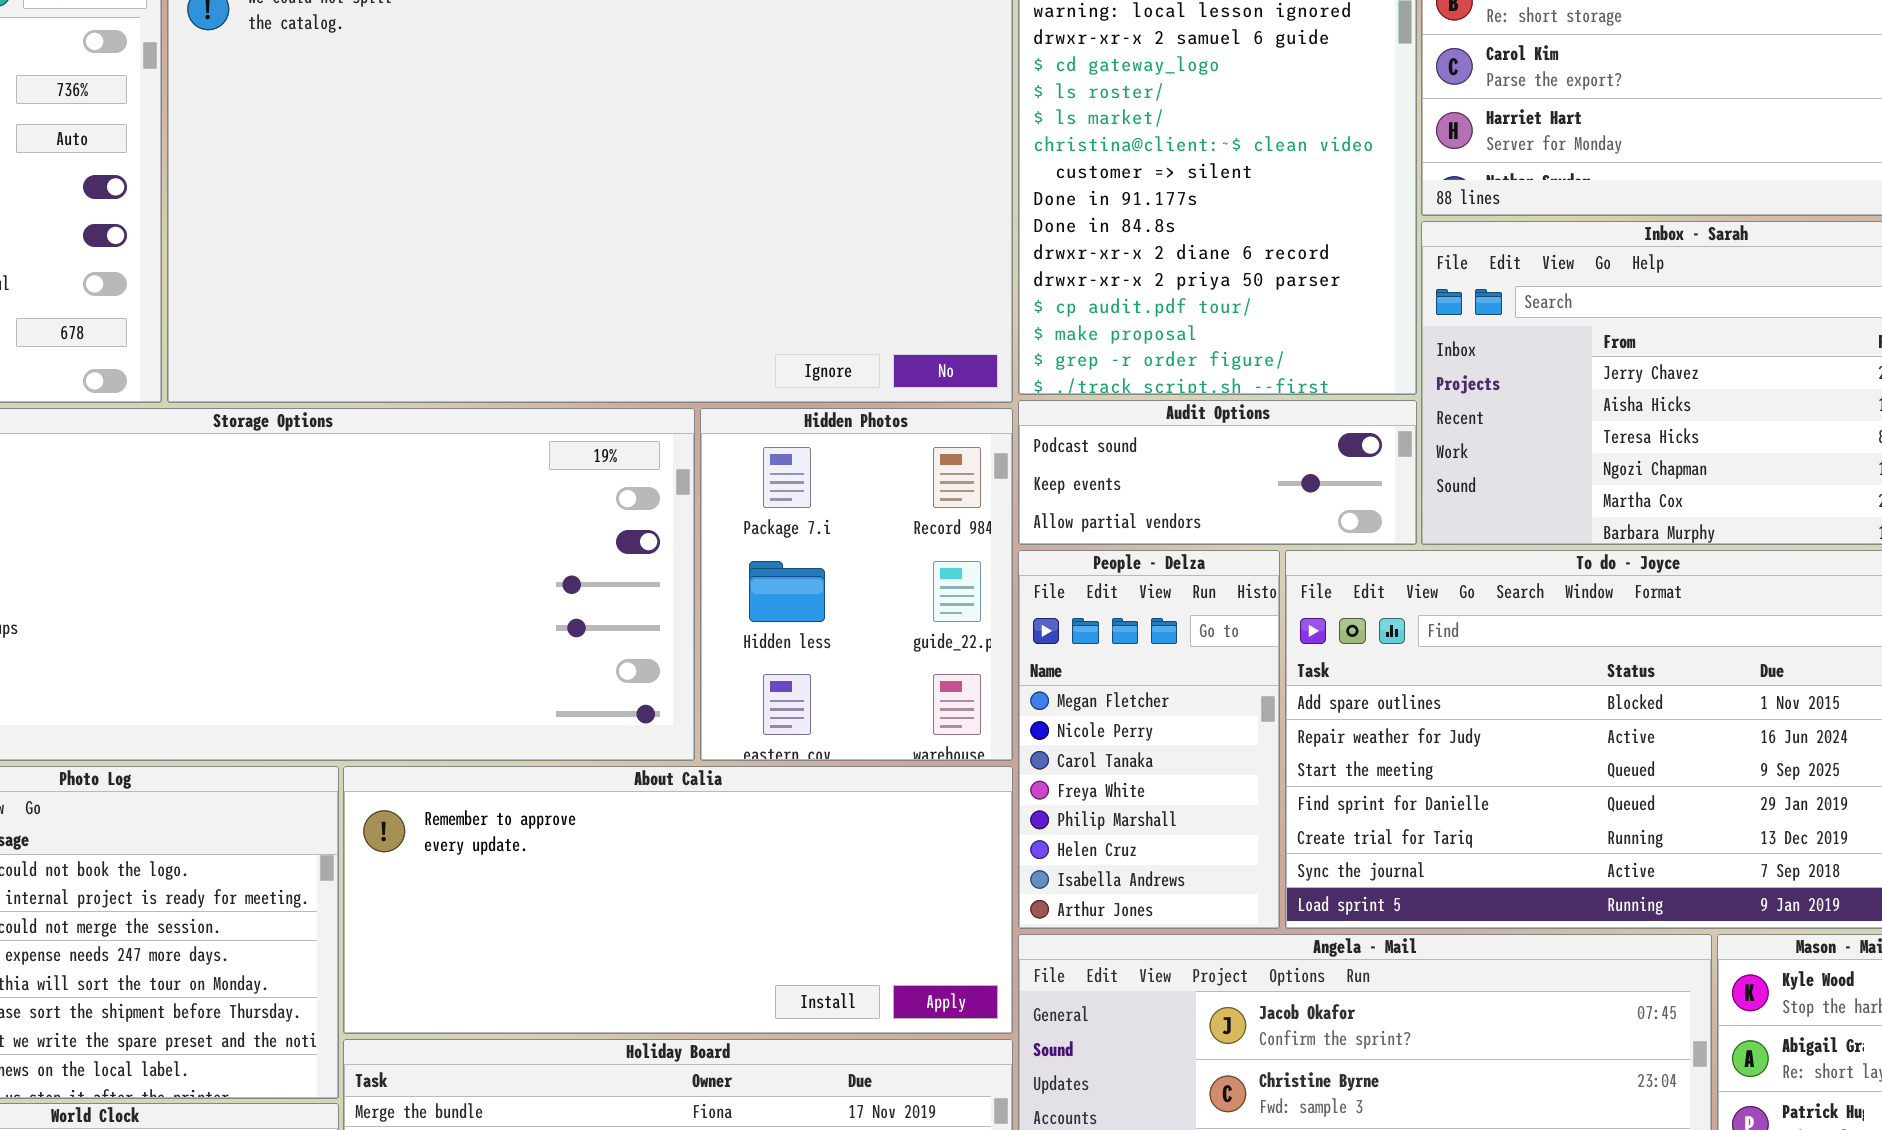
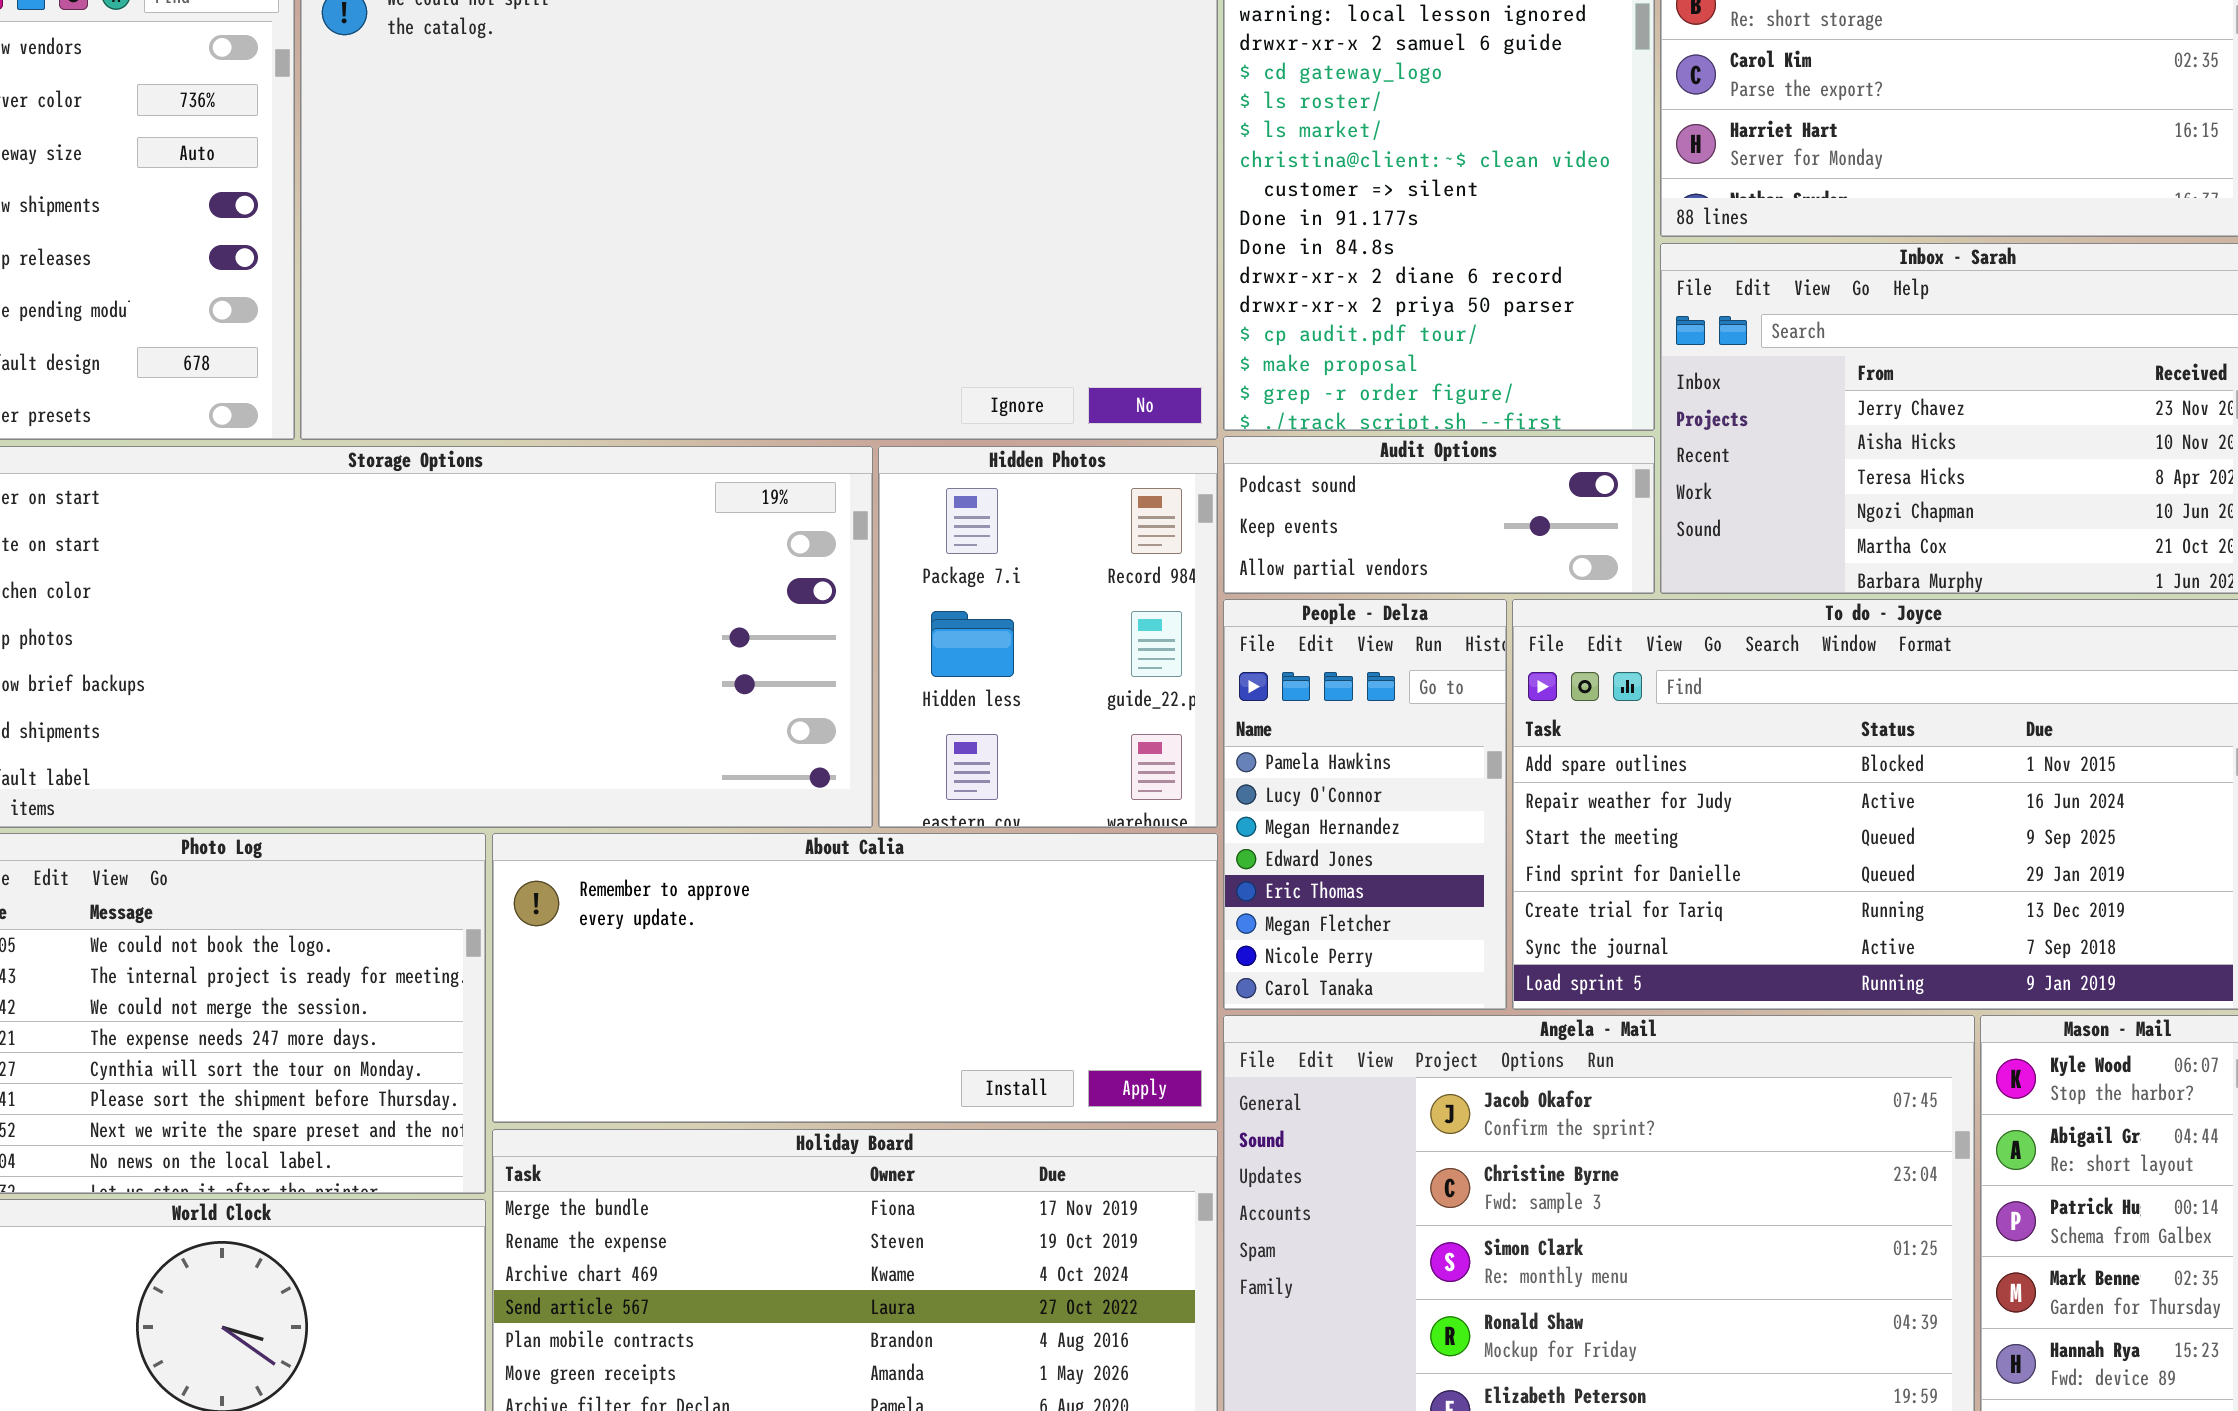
People - Delza: [1018,550,1280,929] -> [1223,599,1507,1010], scrolled up 5 rows

